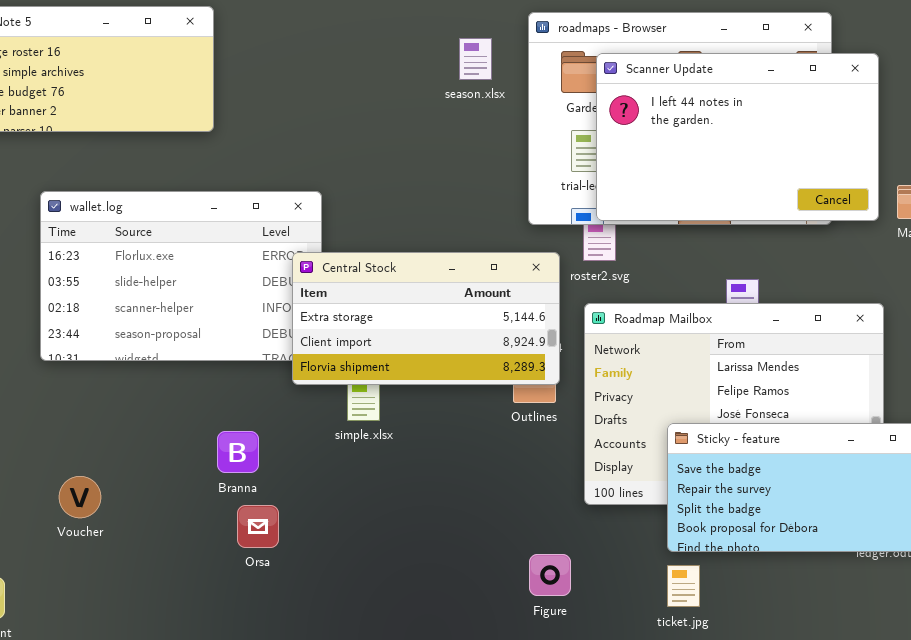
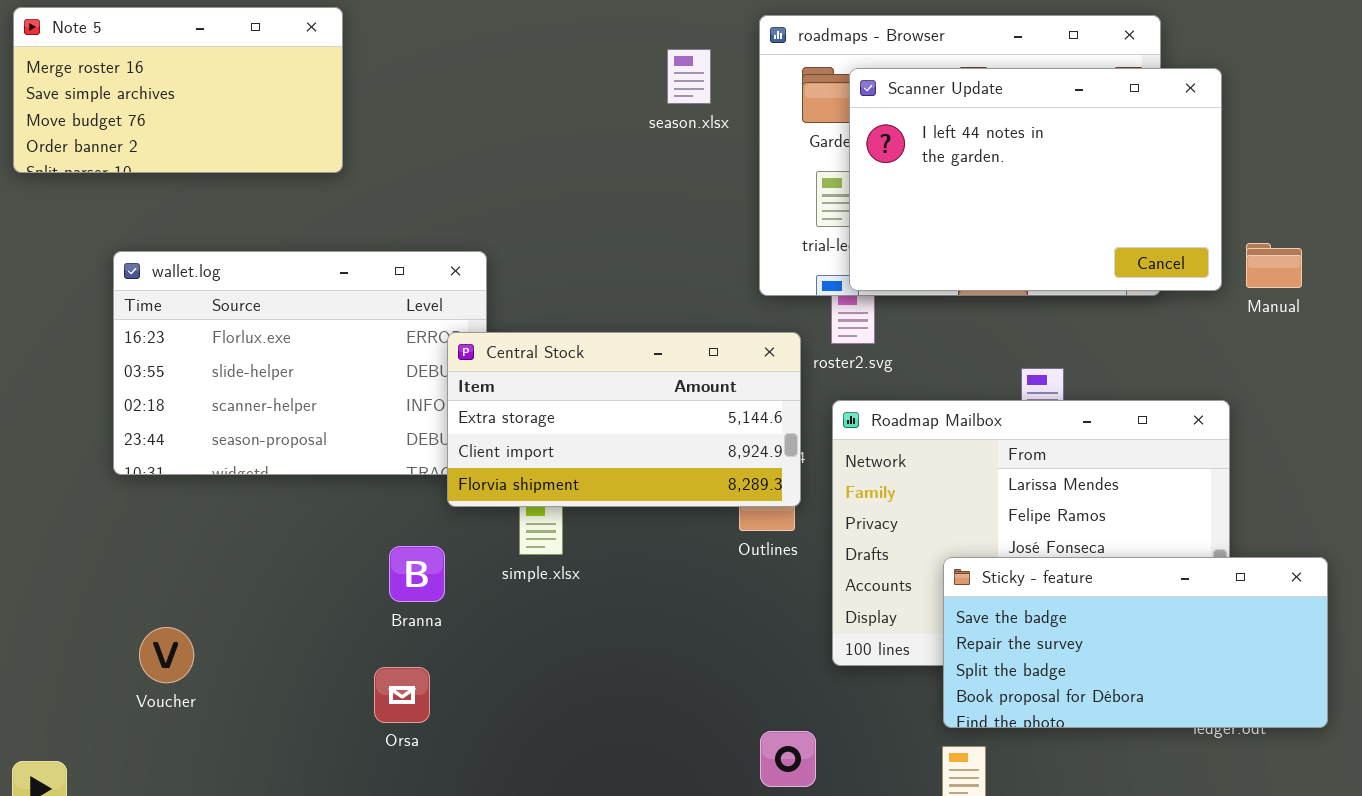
Branna: [217,431,259,473] -> [389,546,445,602], moved

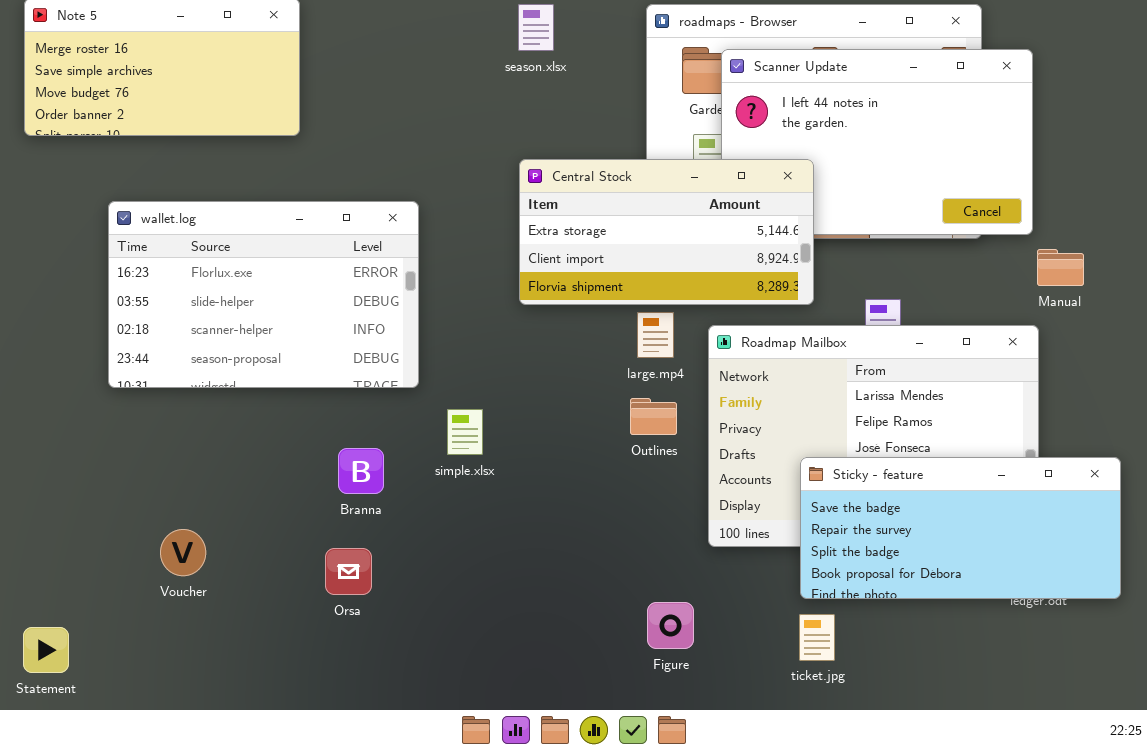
season.xlsx: [667,49,711,104] -> [518,4,554,51], moved
Manual: [1246,243,1302,288] -> [1037,249,1084,286], moved
Central Stock: [447,332,801,507] -> [519,159,814,305], moved
Voucher: [139,627,194,683] -> [160,529,206,576], moved

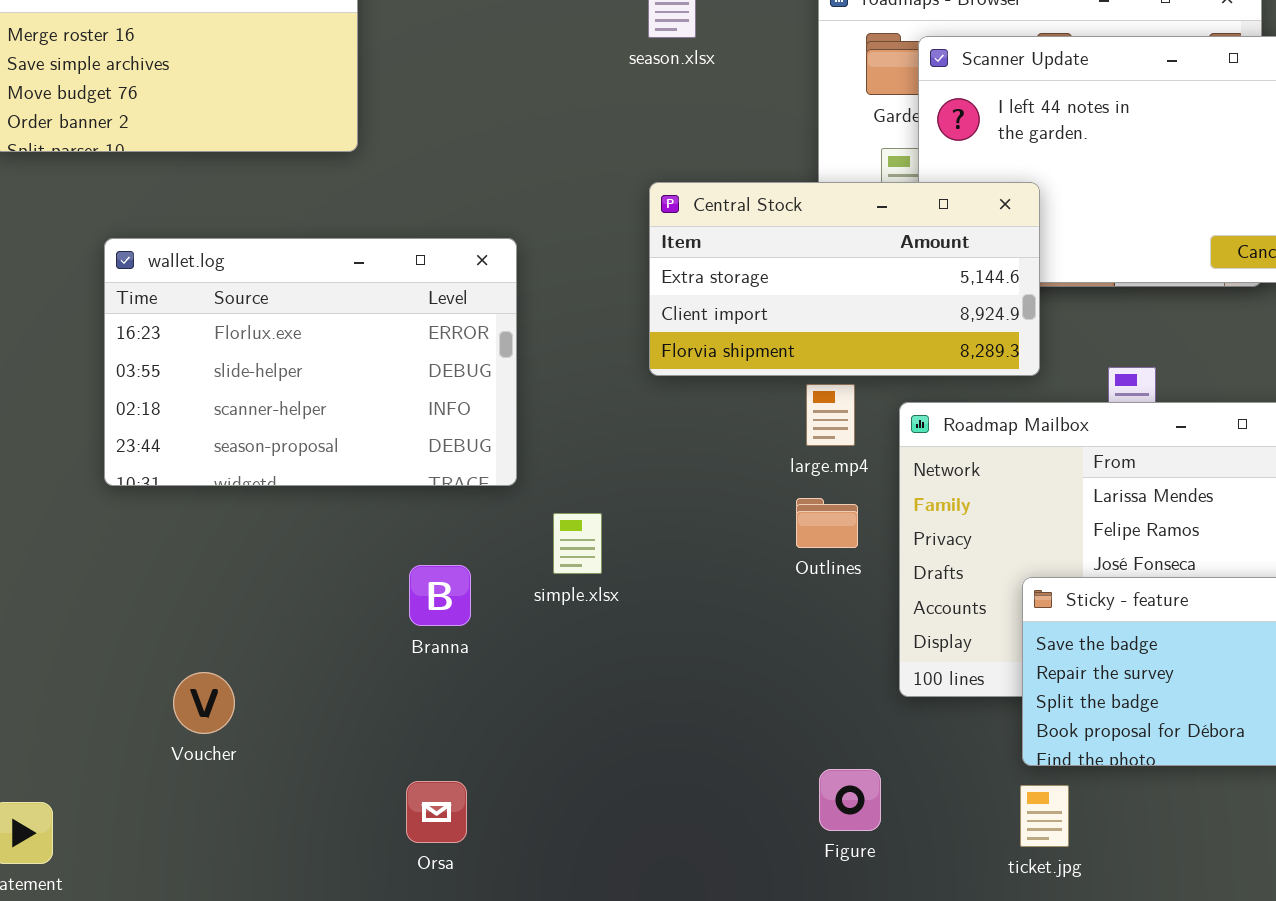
Orsa: [325,548,372,595] -> [406,781,467,843], moved

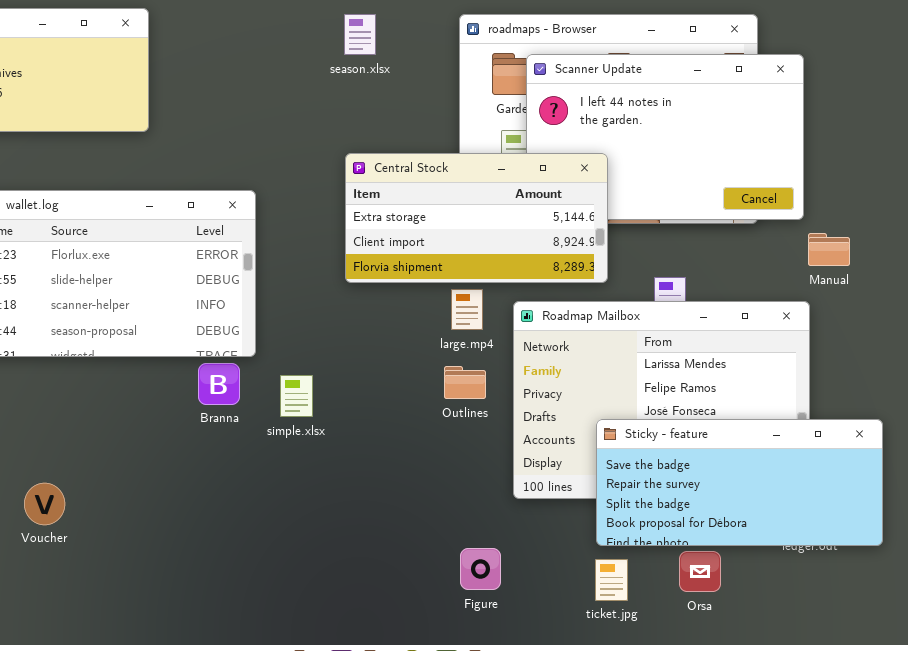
Branna: [409,565,471,626] -> [198,363,240,405], moved
Orsa: [406,781,467,843] -> [679,551,721,592], moved

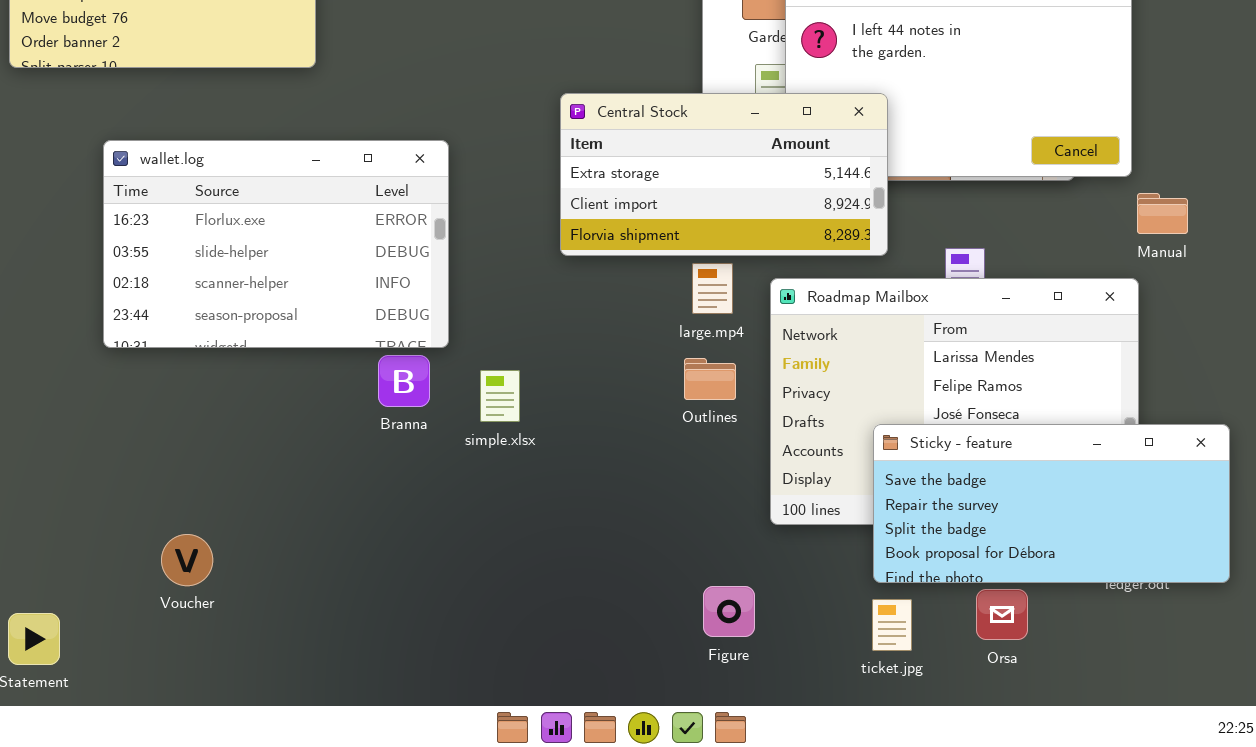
Voucher: [24,483,65,525] -> [161,534,213,586], moved

